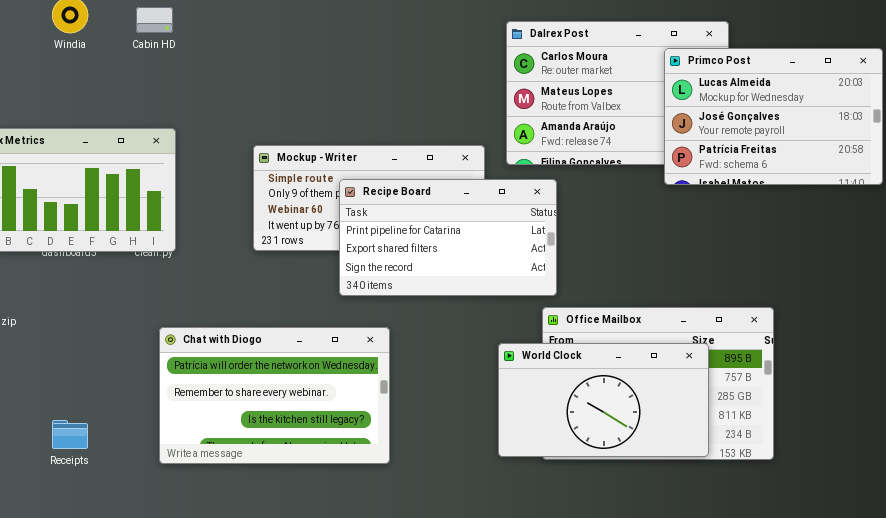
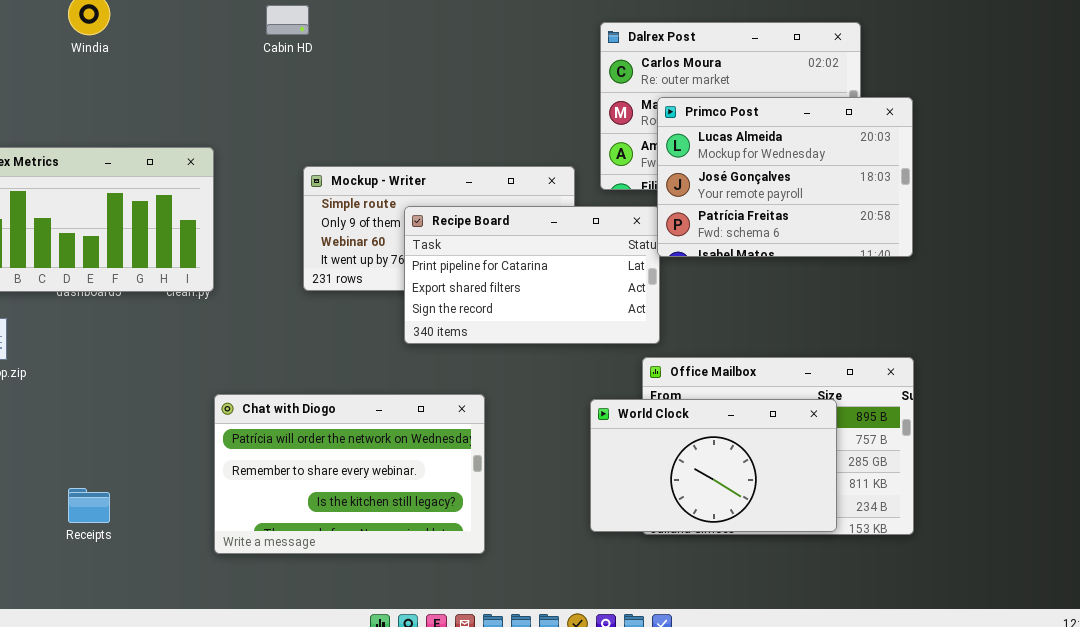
Cabin HD: [136,7,173,33] -> [266,5,309,35], moved
Primco Post: [664,48,883,185] -> [657,97,913,257], moved
Chat with Diogo: [159,327,390,464] -> [214,394,485,554], moved

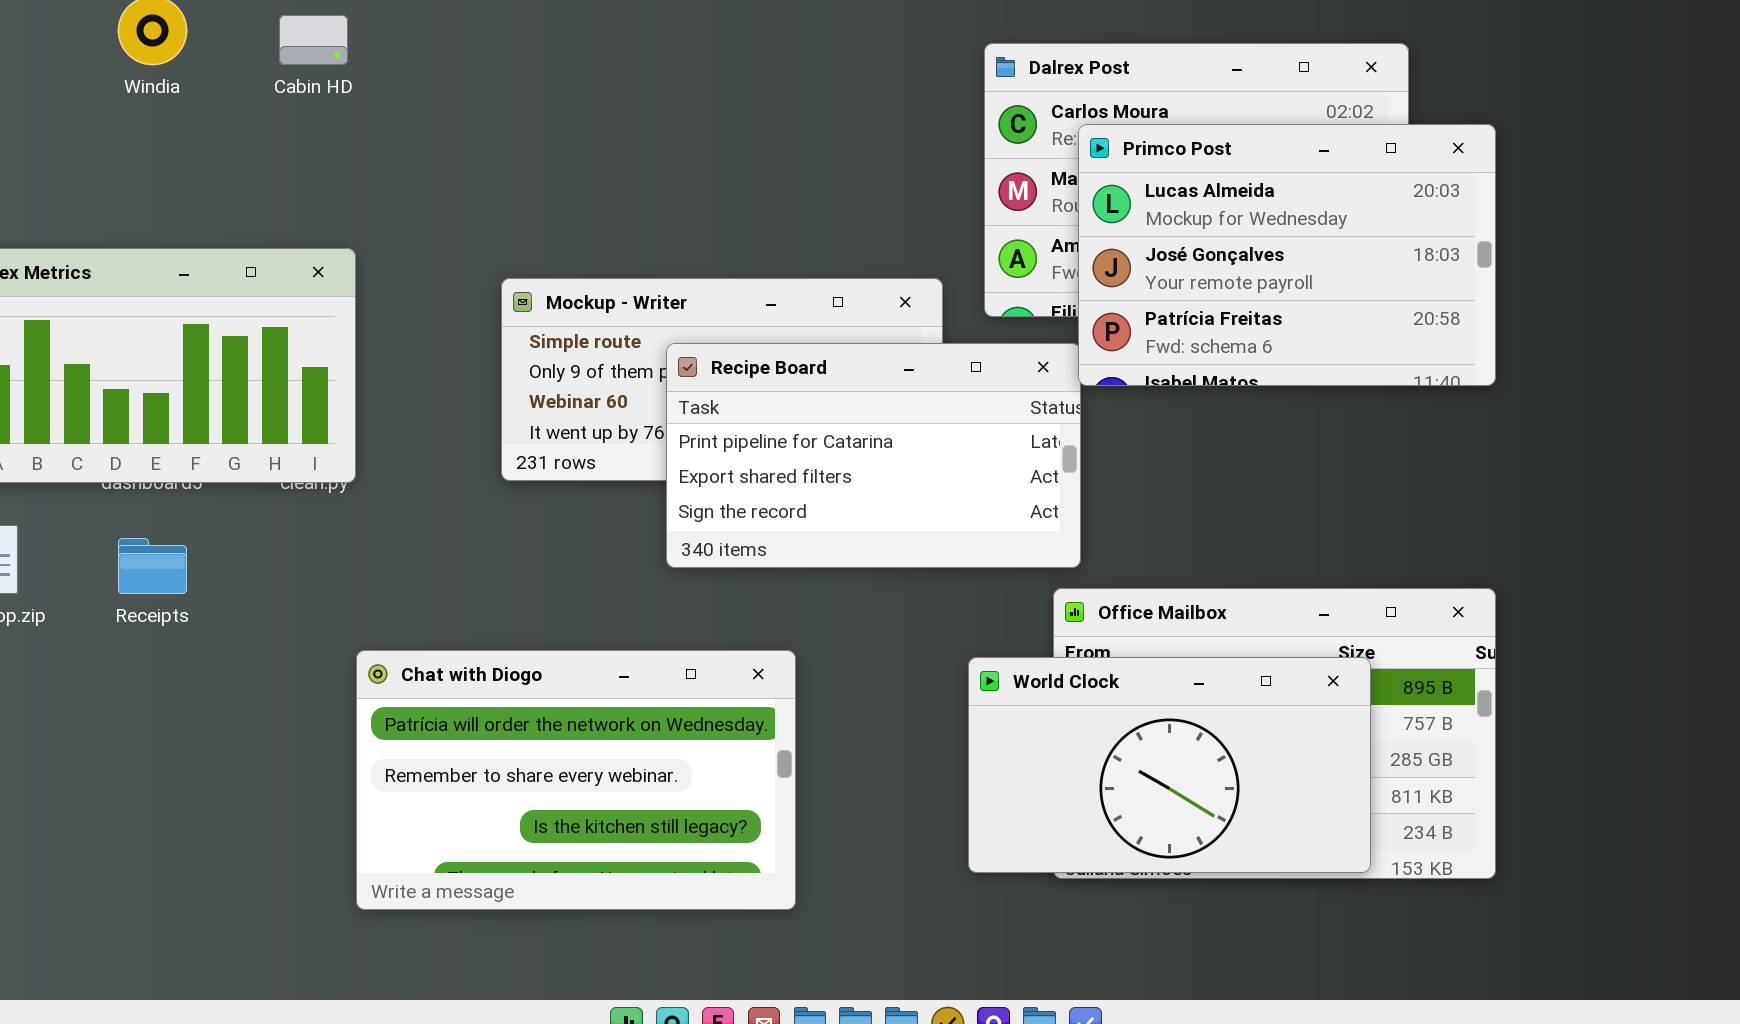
Cabin HD: [266,5,309,35] -> [279,15,348,65], moved
Primco Post: [657,97,913,257] -> [1078,124,1496,386], moved
Receipts: [68,488,110,523] -> [118,538,187,594], moved

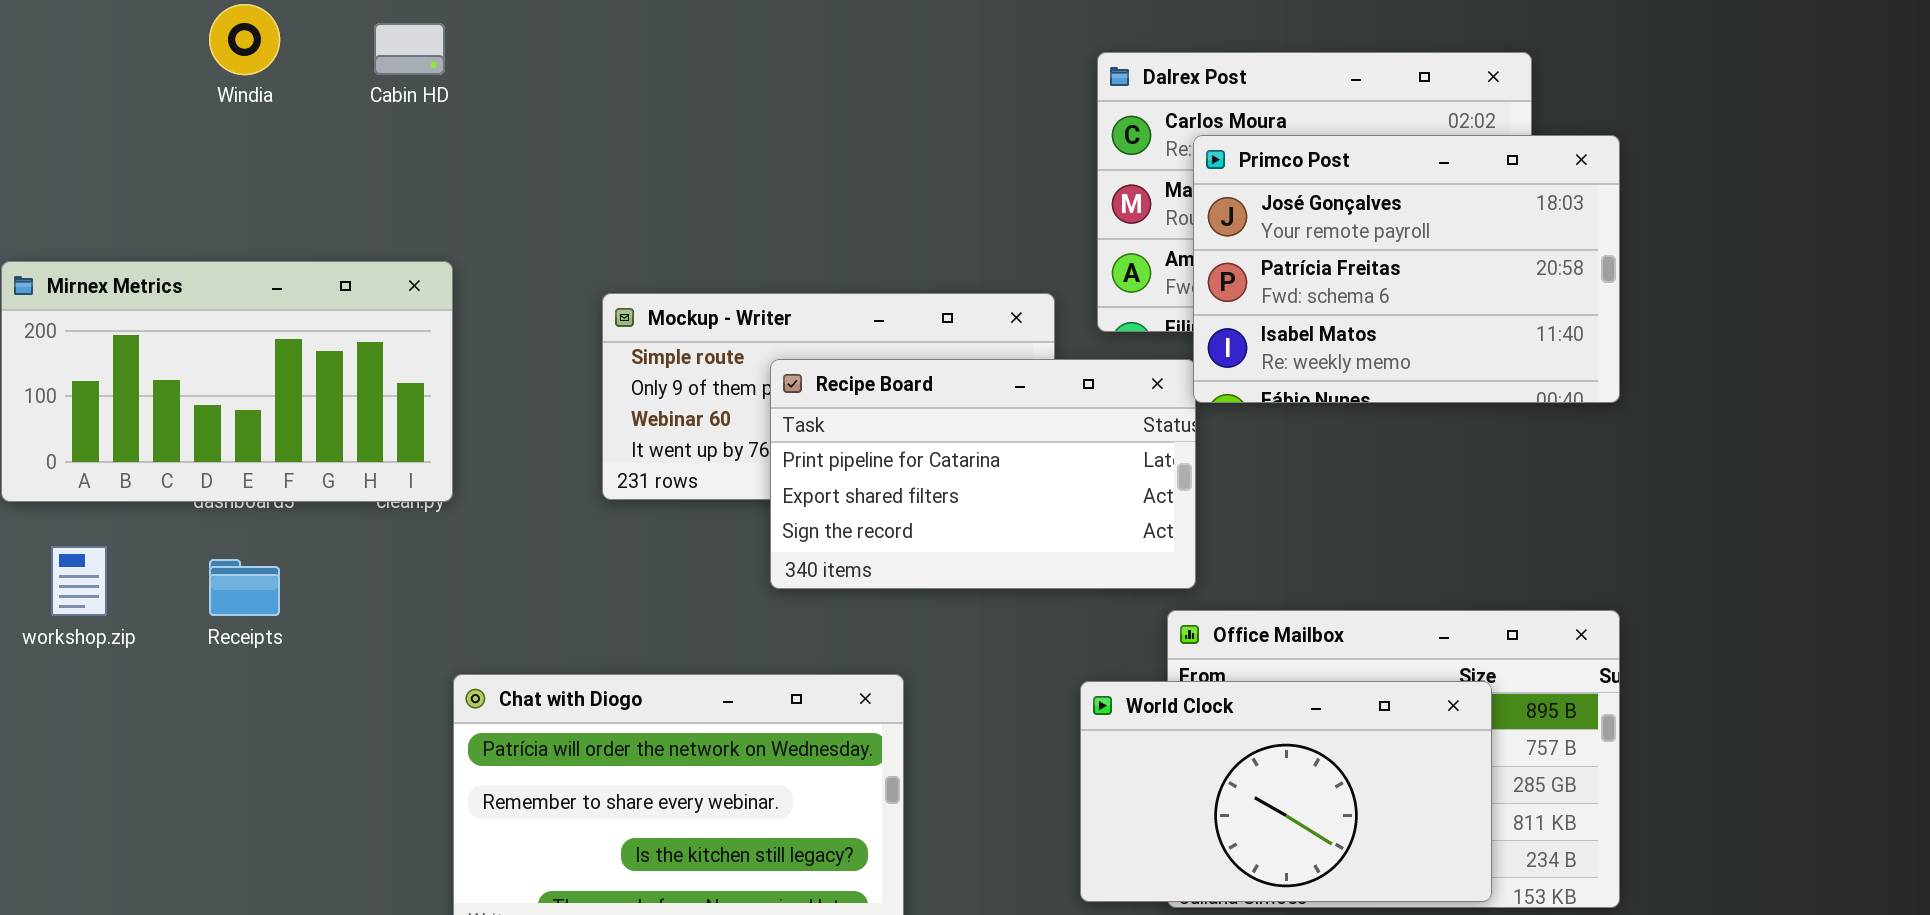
Primco Post: [1078,124,1496,386] -> [1193,135,1620,403], scrolled down 1 row

